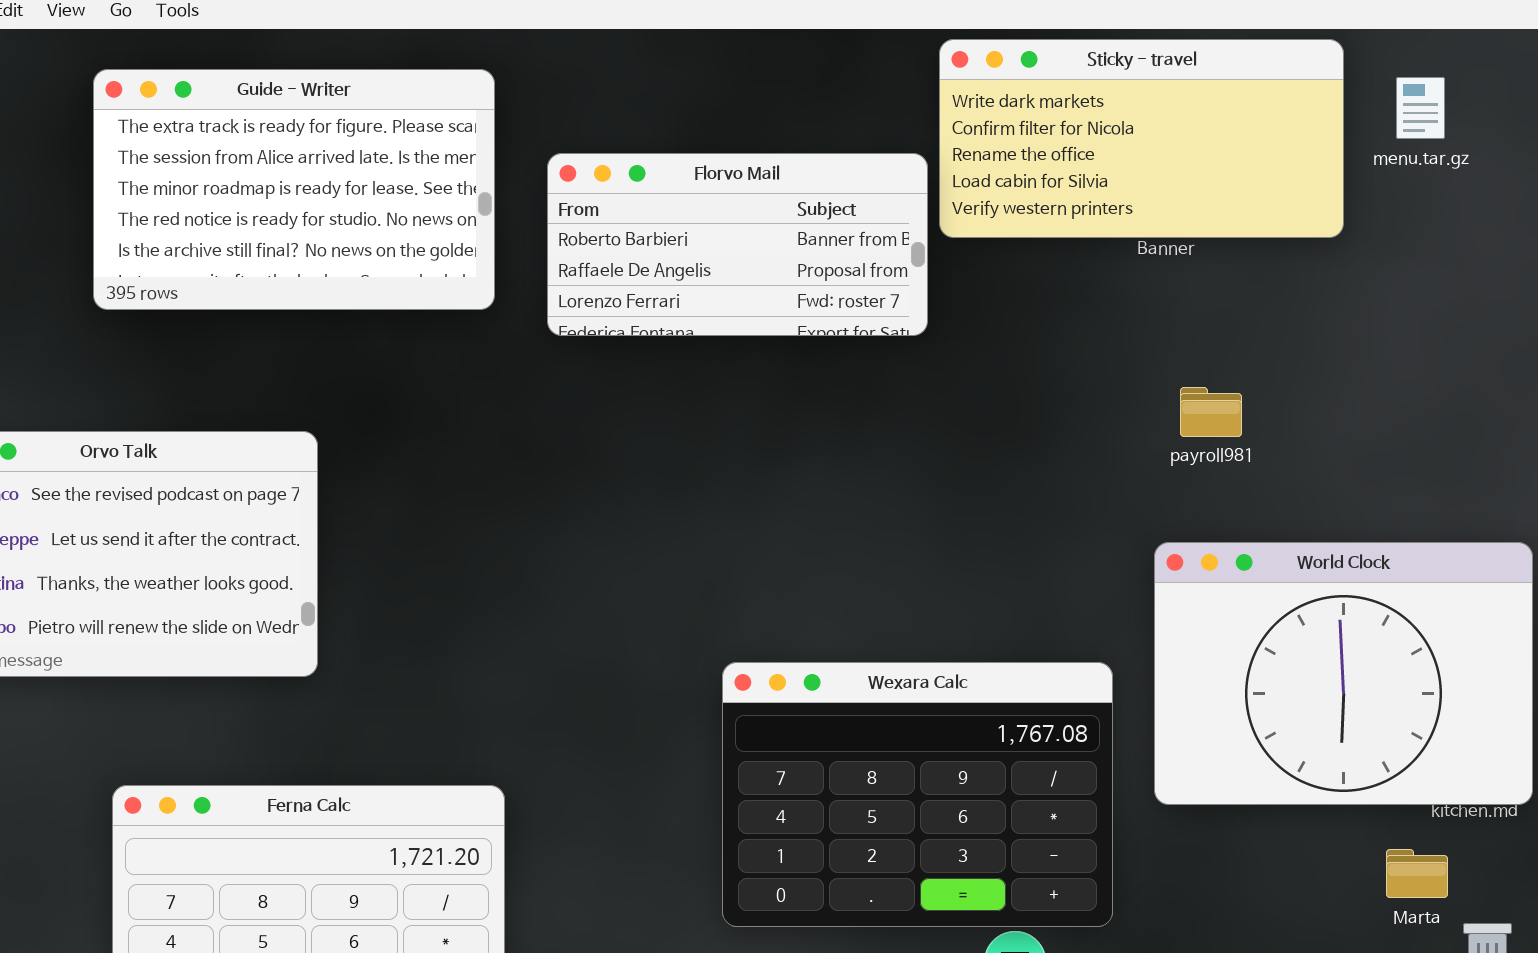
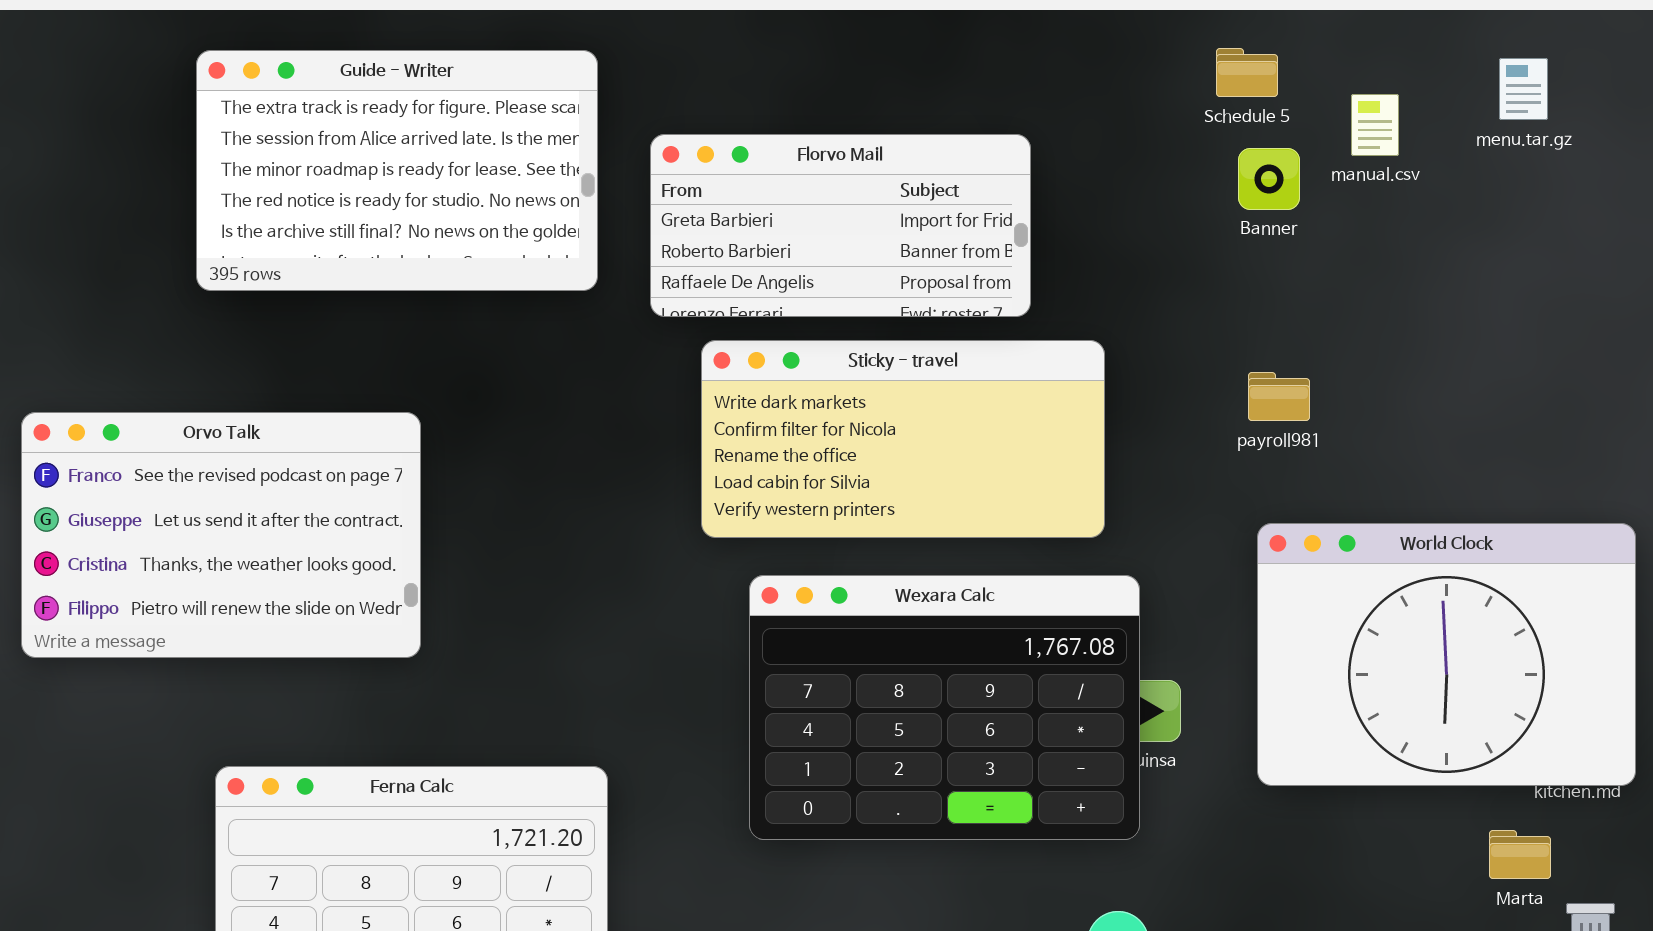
Sticky - travel: [939,39,1344,238] -> [701,340,1105,538], moved
Florvo Mail: [547,153,928,336] -> [650,134,1031,317], scrolled up 1 row
payroll981: [1180,387,1242,437] -> [1248,372,1310,421], moved
Wexara Calc: [722,662,1113,927] -> [749,575,1140,840], moved

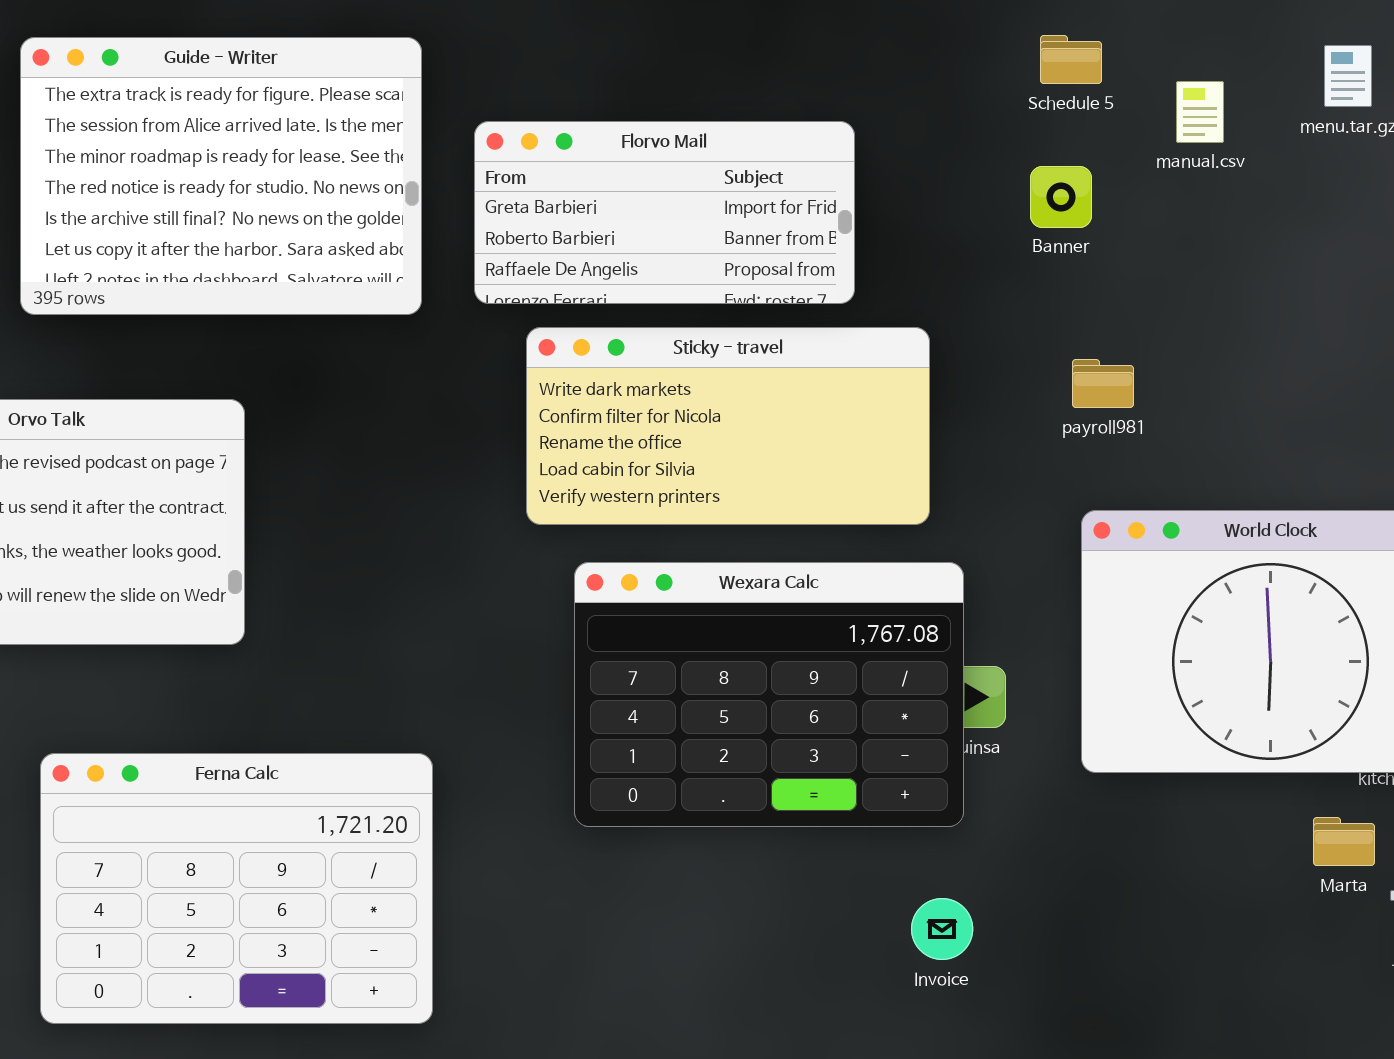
Guide - Writer: [196,50,598,291] -> [20,37,422,315], resized
Banner: [1238,148,1300,210] -> [1030,166,1092,228], moved

